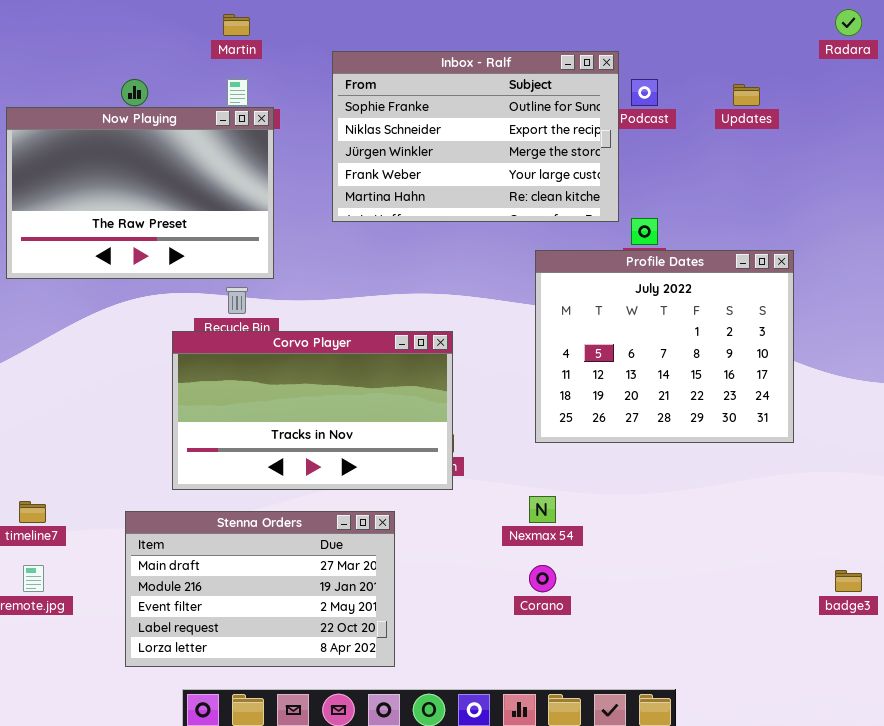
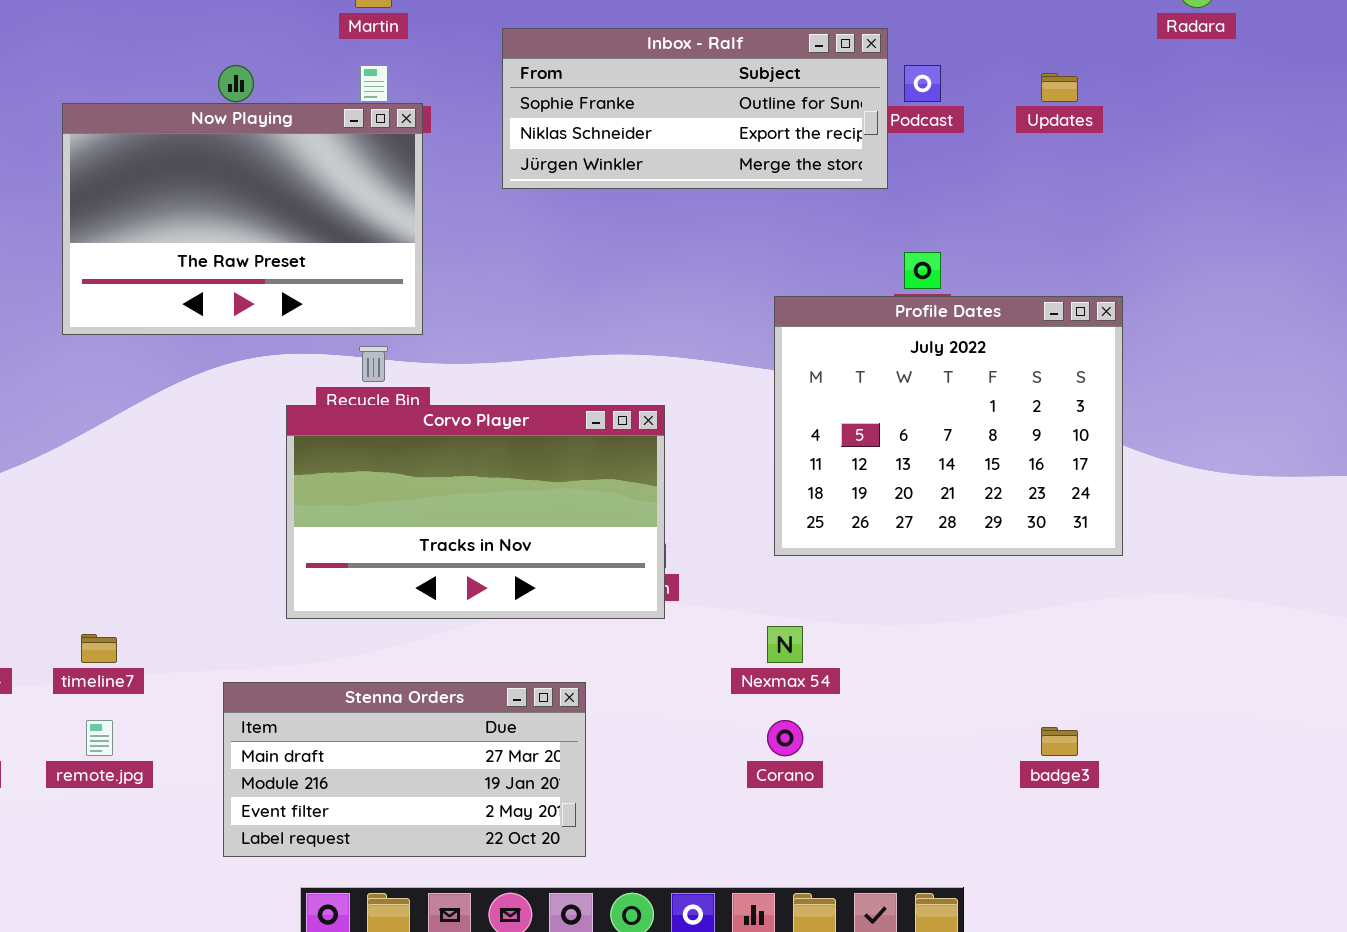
Inbox - Ralf: [332,51,619,222] -> [502,28,888,189], resized
Stenna Orders: [125,511,395,667] -> [223,682,586,857], resized
badge3: [835,570,862,592] -> [1041,727,1078,756], moved

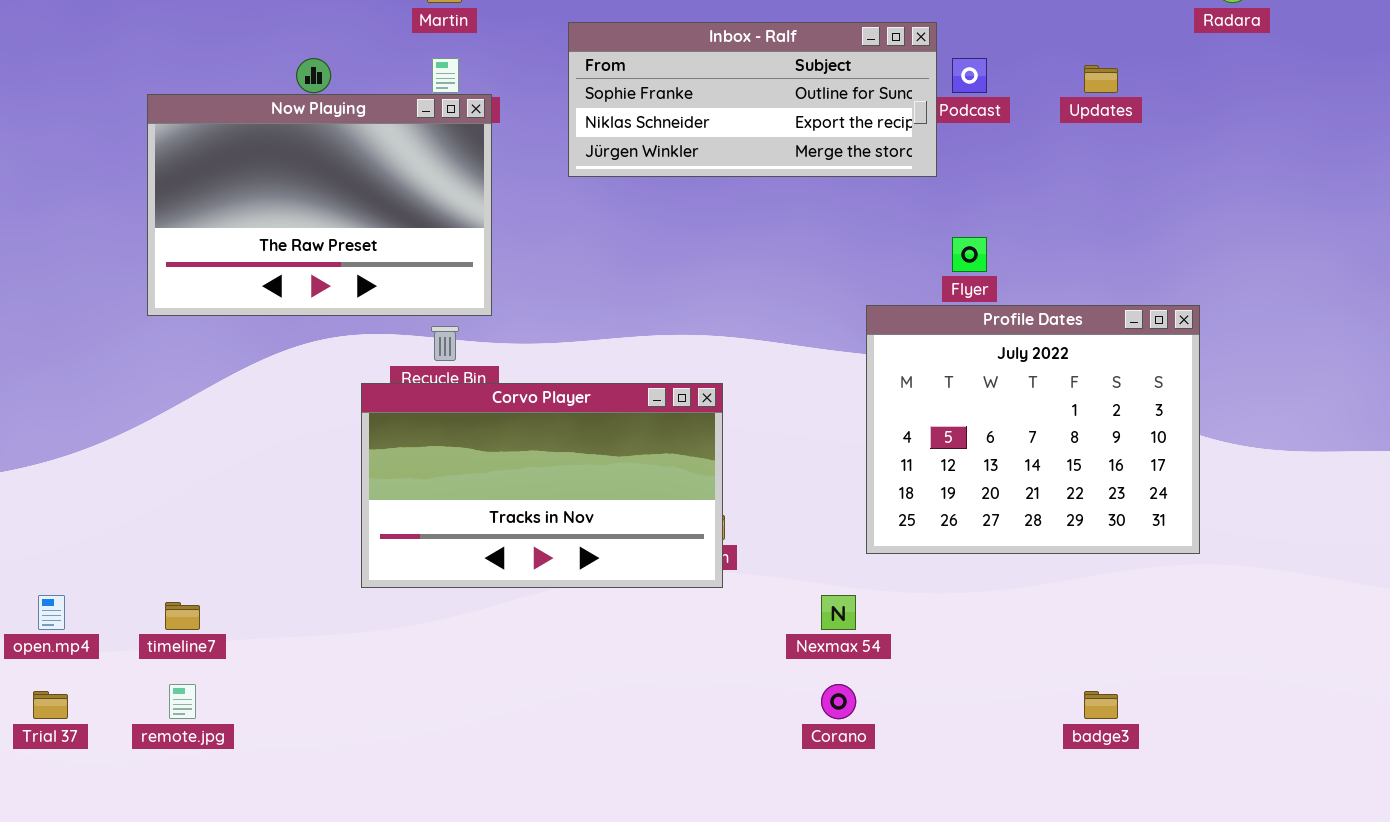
Profile Dates: [774,296,1123,556] -> [866,305,1200,554], moved
Stenna Orders: [223,682,586,857] -> none, closed

